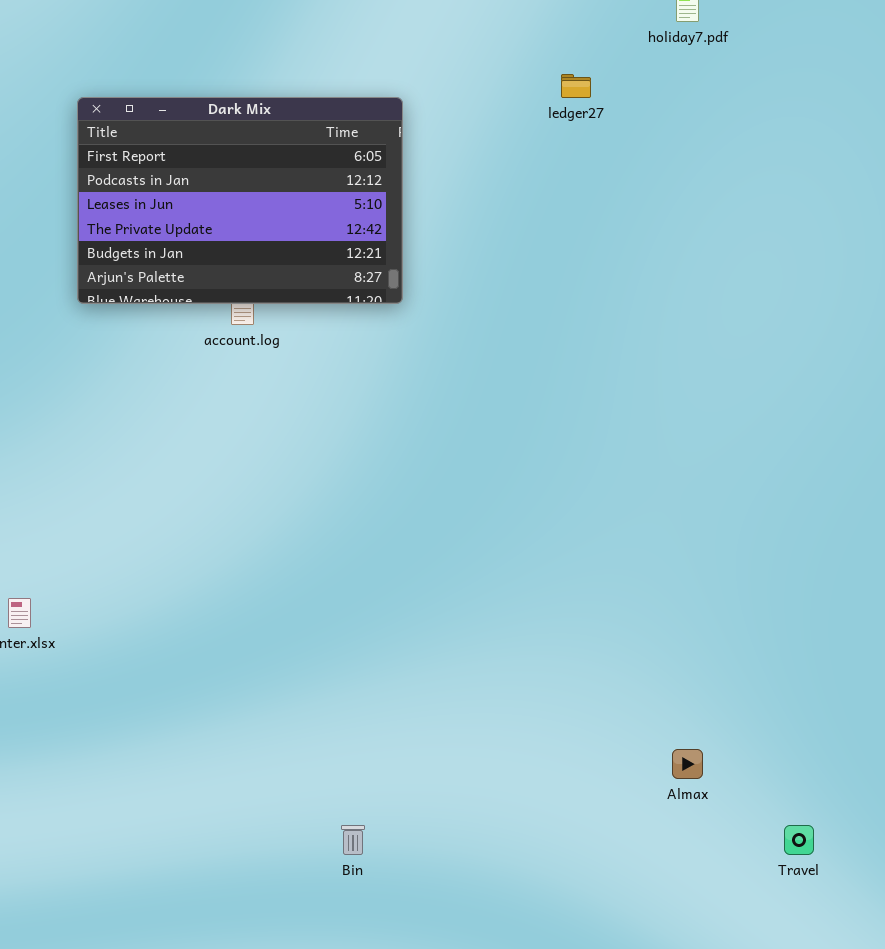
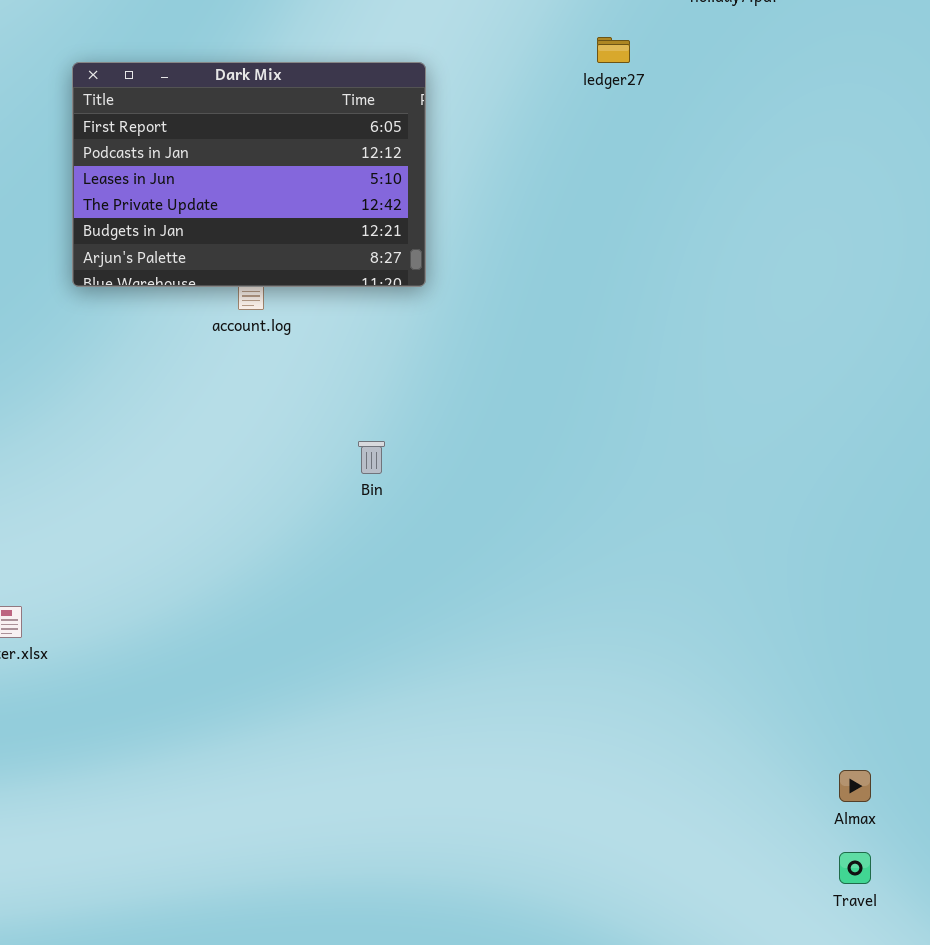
Almax: [672,749,703,779] -> [839,770,871,802], moved
Bin: [341,825,365,855] -> [358,441,385,474], moved

